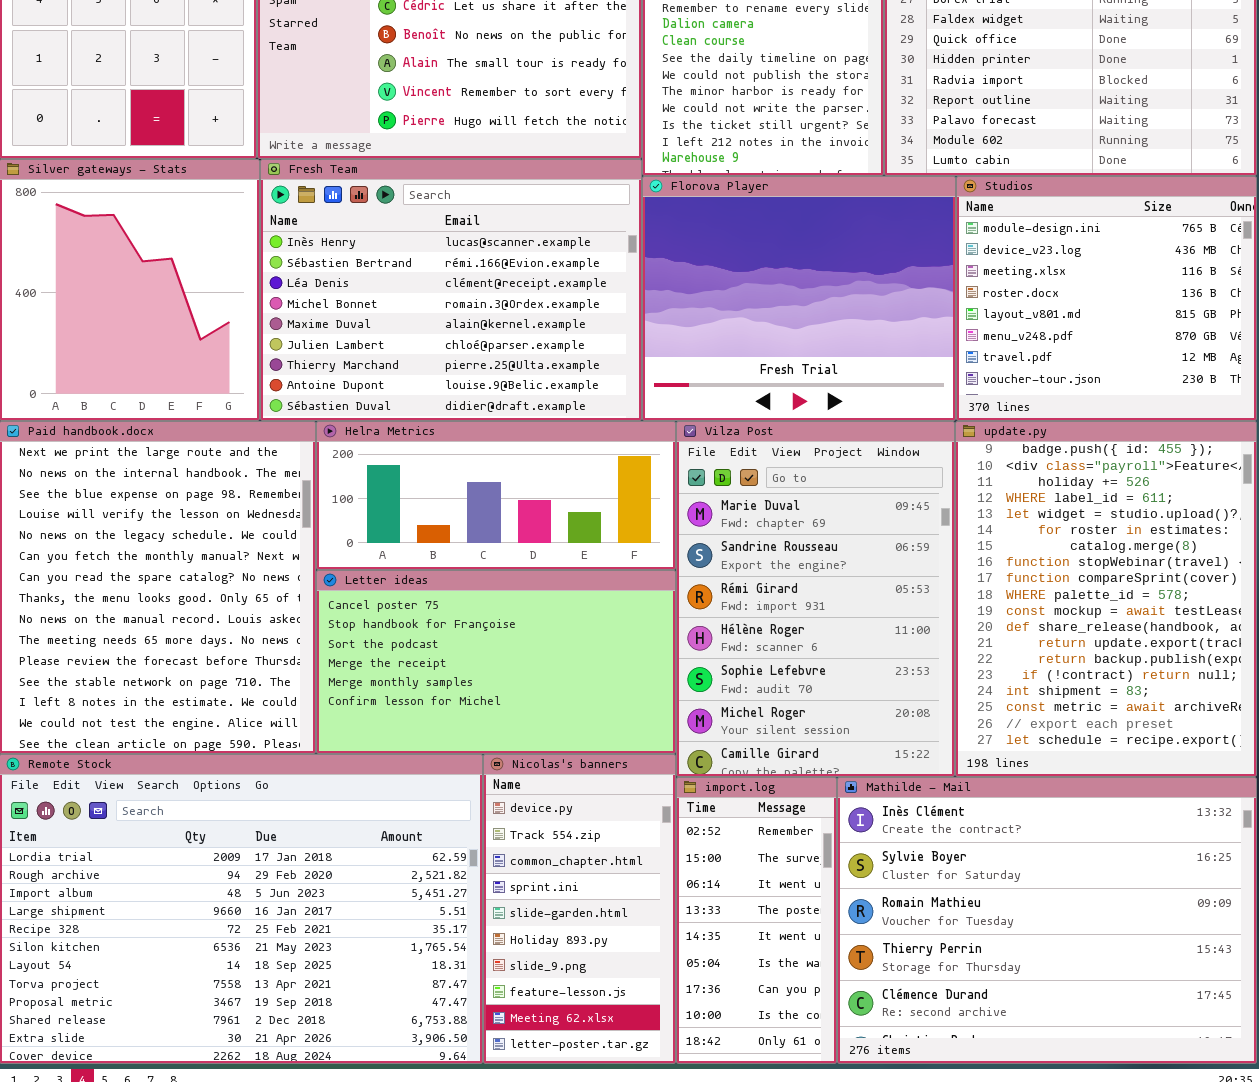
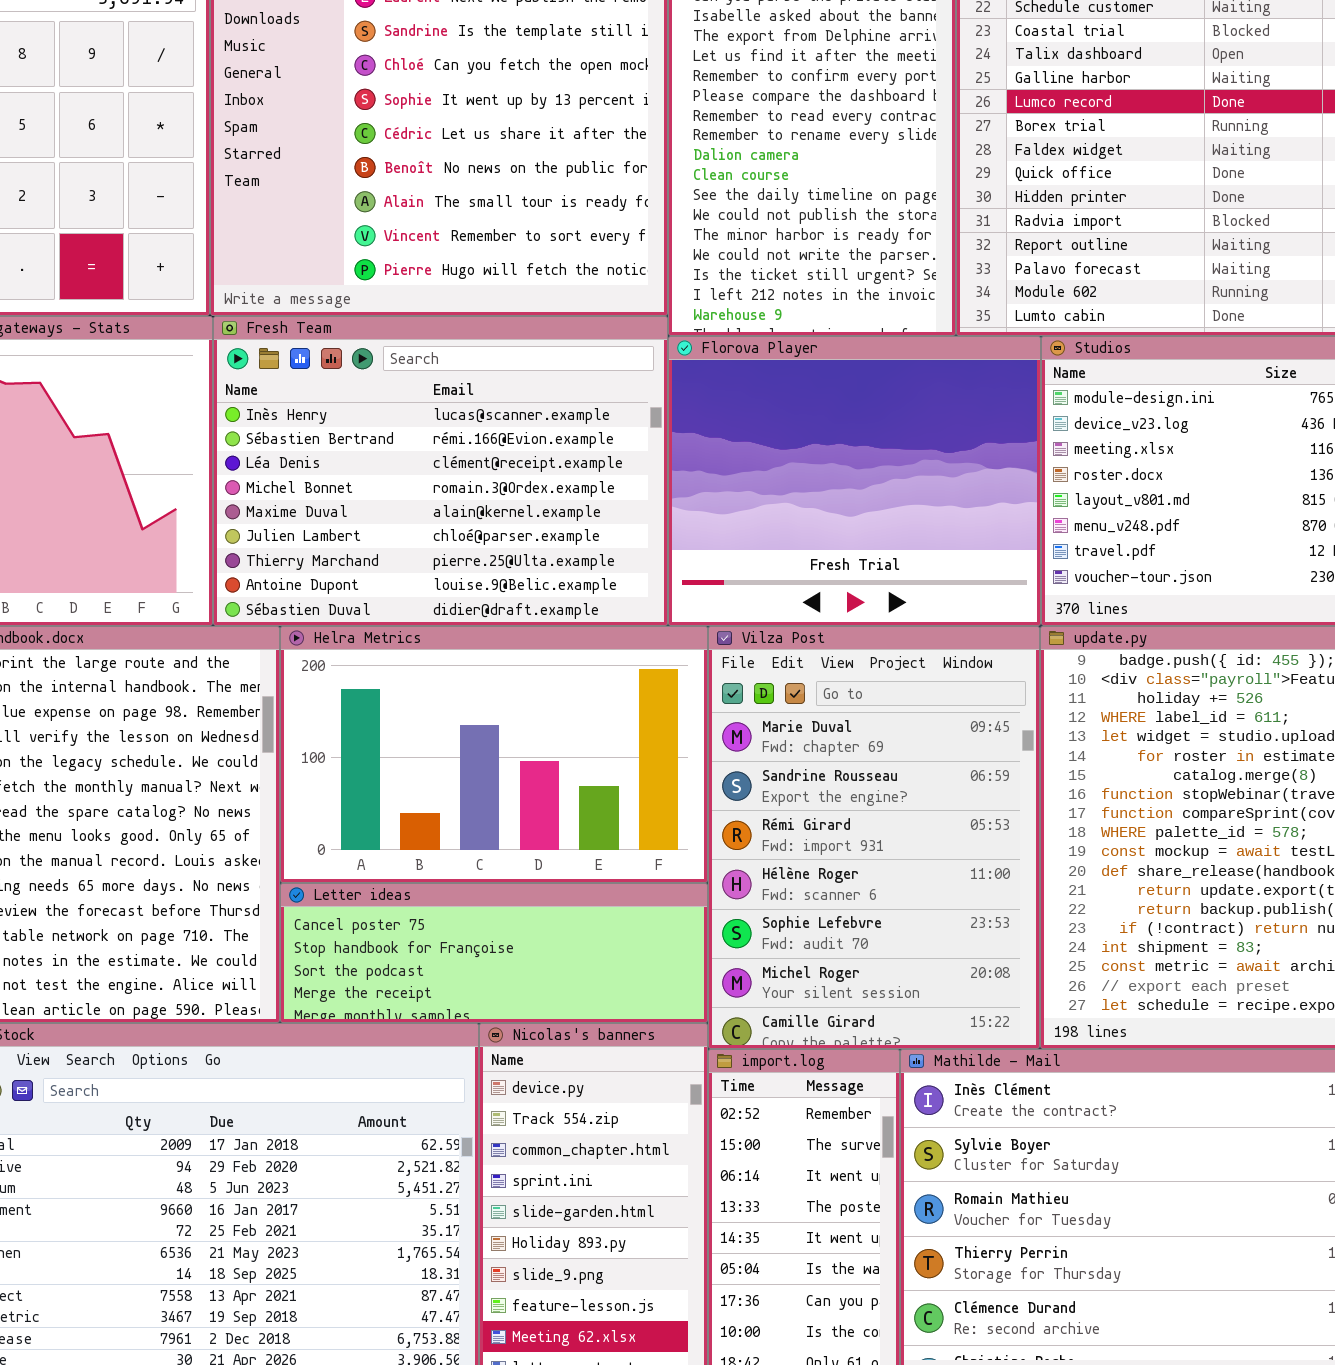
Helra Metrics: [316,421,676,570] -> [280,626,708,883], resized
Letter ideas: [316,570,676,754] -> [280,883,708,1023], resized

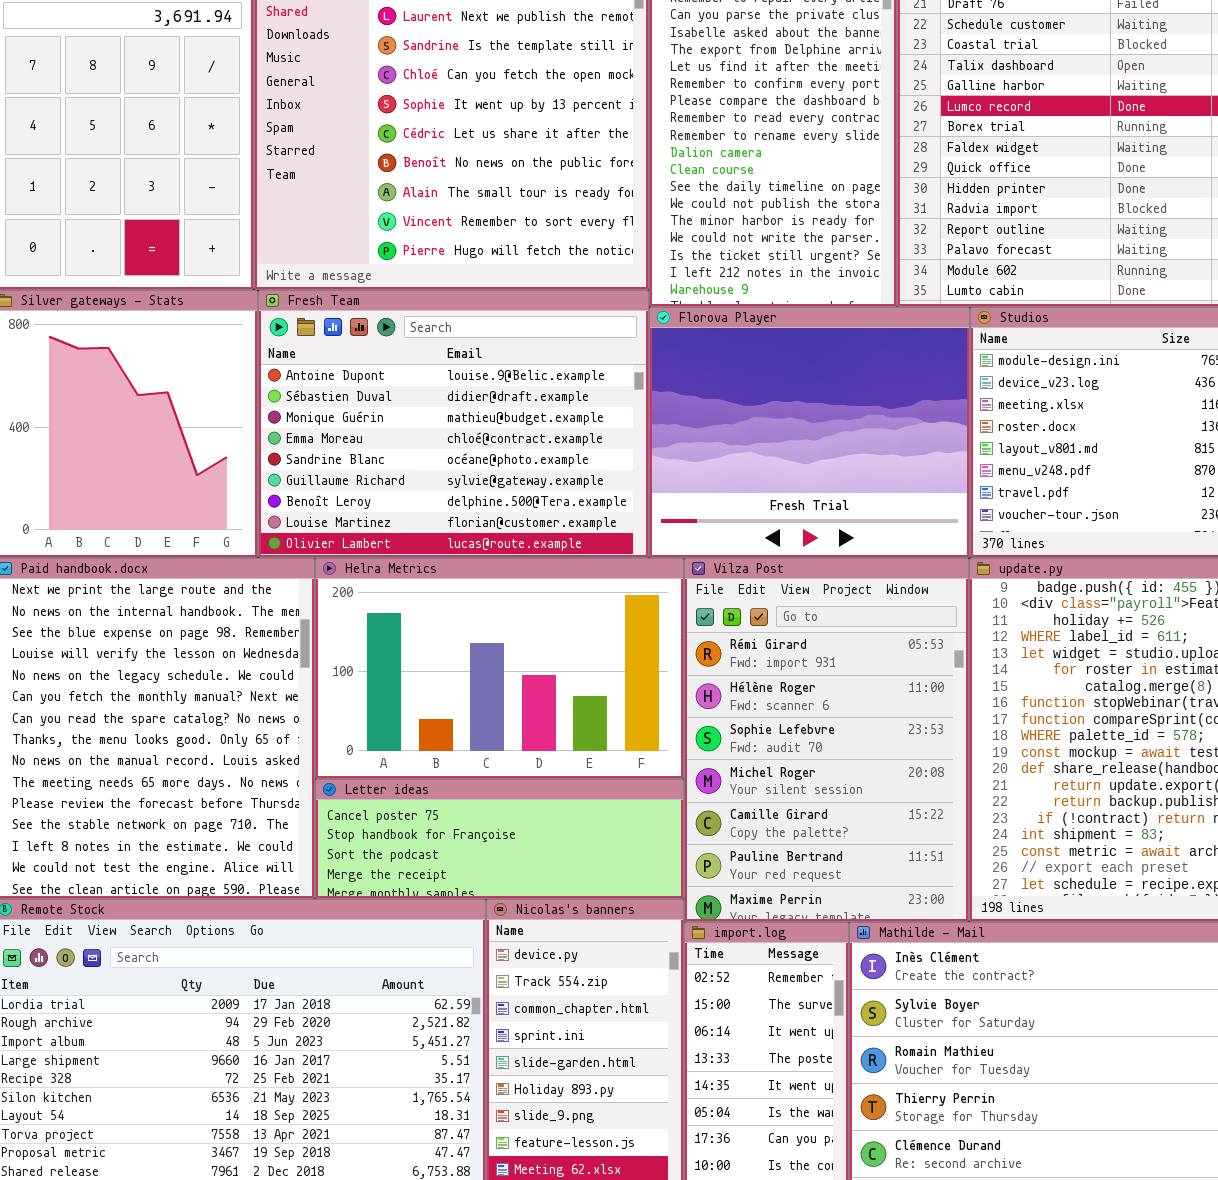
Fresh Team: [213,316,668,626] -> [258,290,649,558], scrolled down 7 rows
Vilza Post: [708,626,1040,1049] -> [684,558,969,922], scrolled down 2 rows

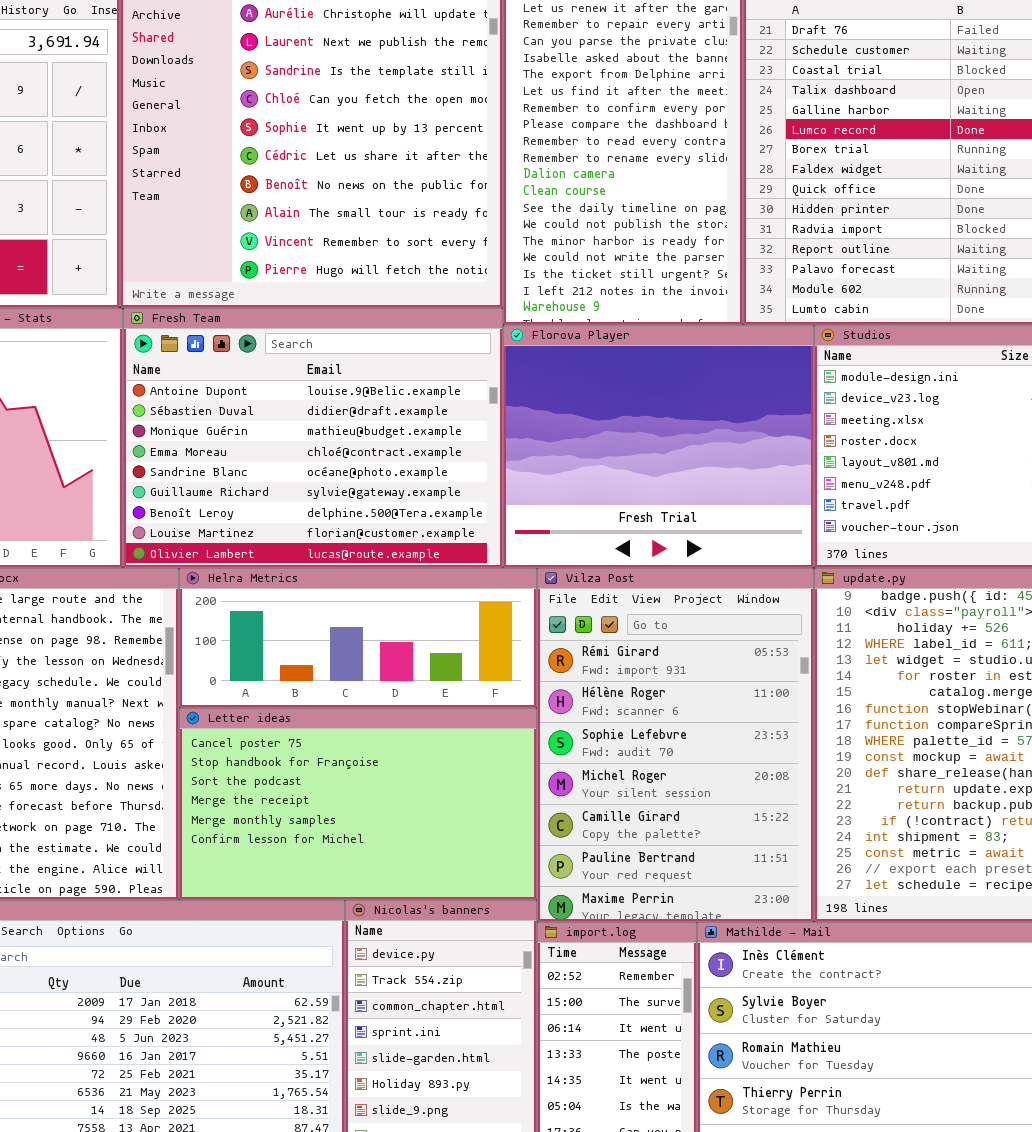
Helra Metrics: [315,558,684,779] -> [179,568,537,708], resized
Letter ideas: [315,779,684,899] -> [179,708,537,900], resized

